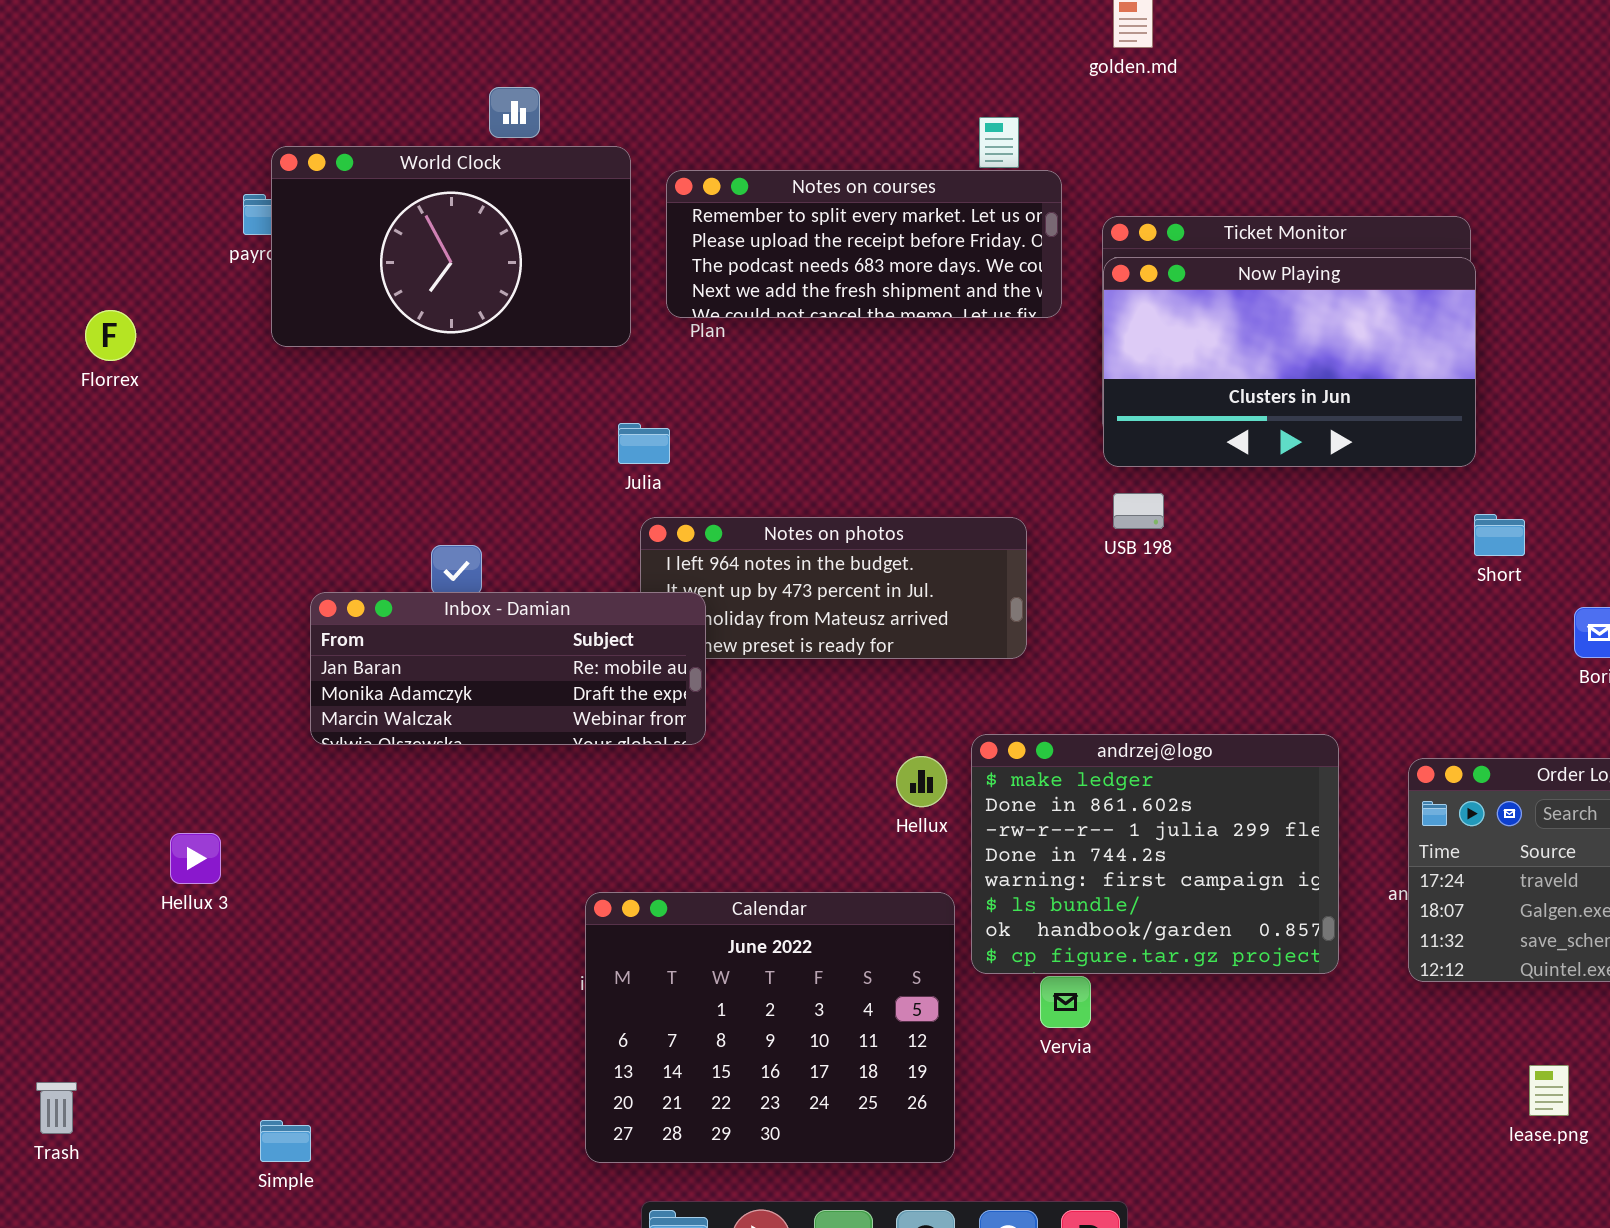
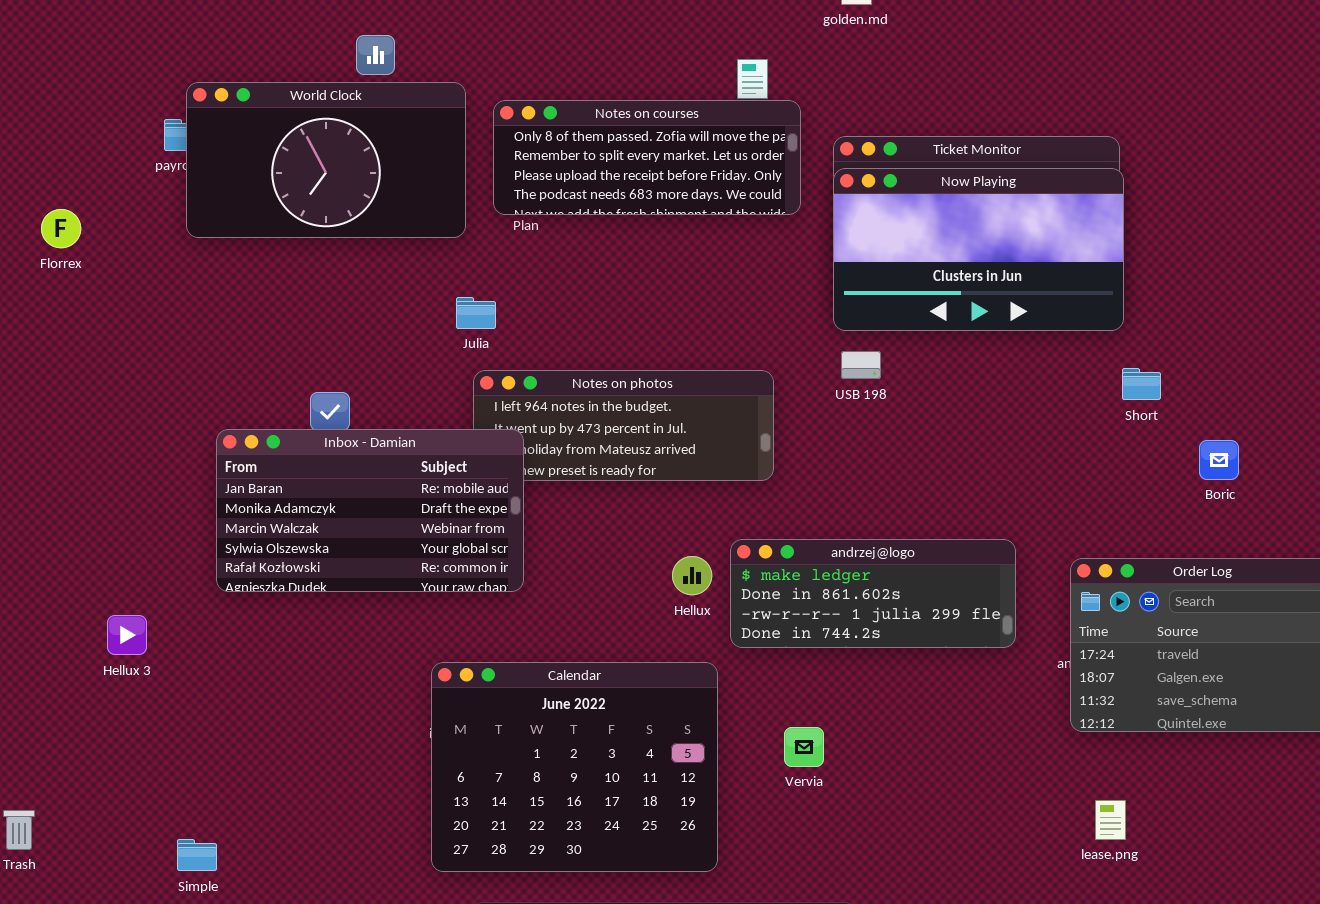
Notes on courses: [666,170,1062,318] -> [493,100,801,215], scrolled up 1 row
Inbox - Damian: [310,592,706,745] -> [216,429,524,592], resized
andrzej@logo: [971,734,1339,974] -> [730,539,1016,648], resized
lease.png: [1529,1065,1569,1116] -> [1095,800,1126,840], moved

